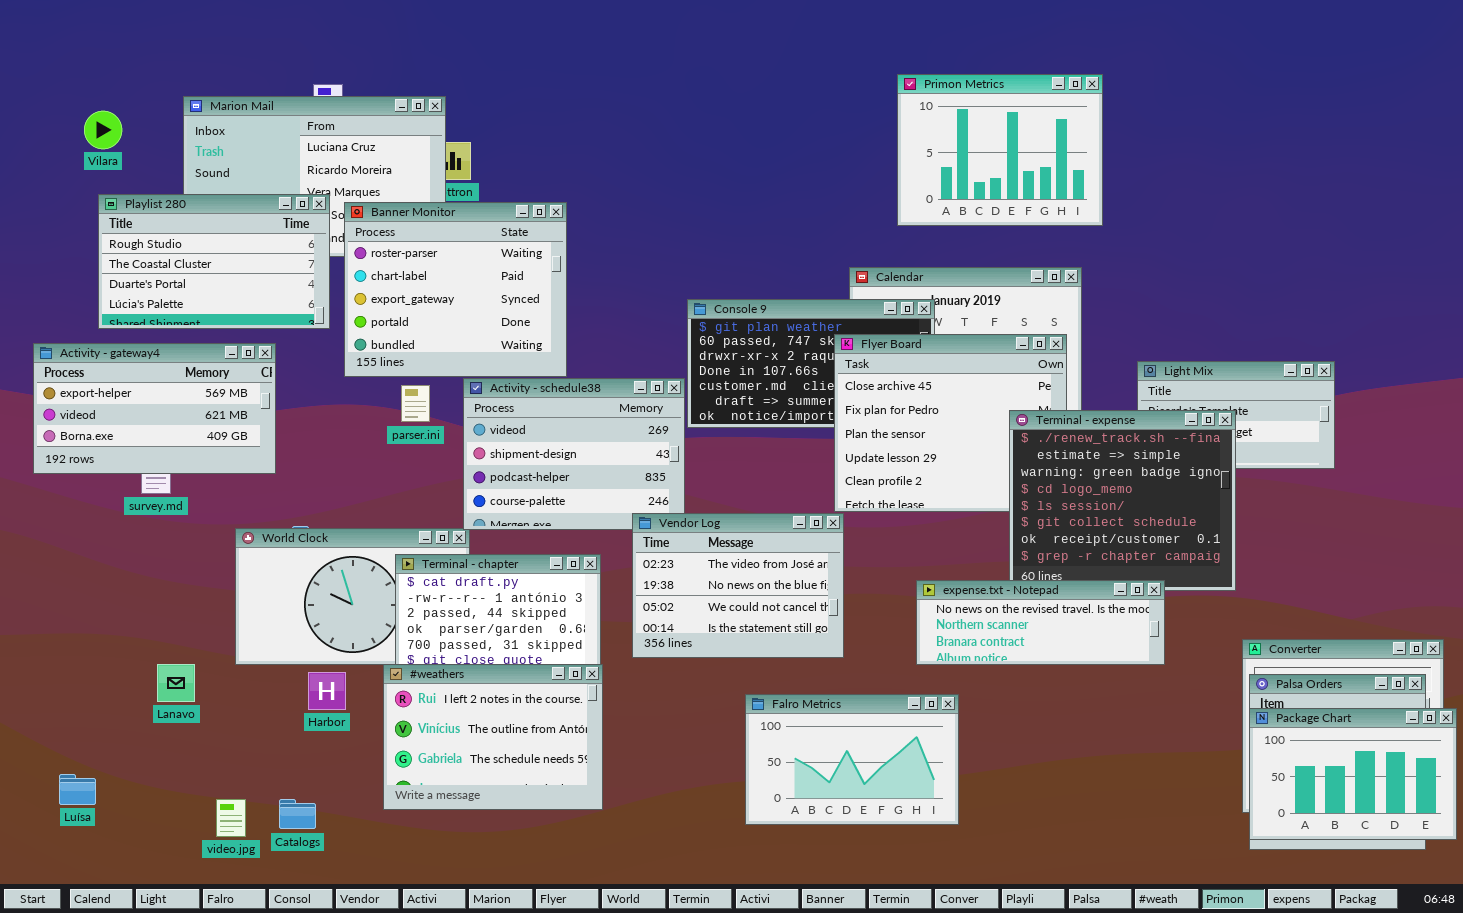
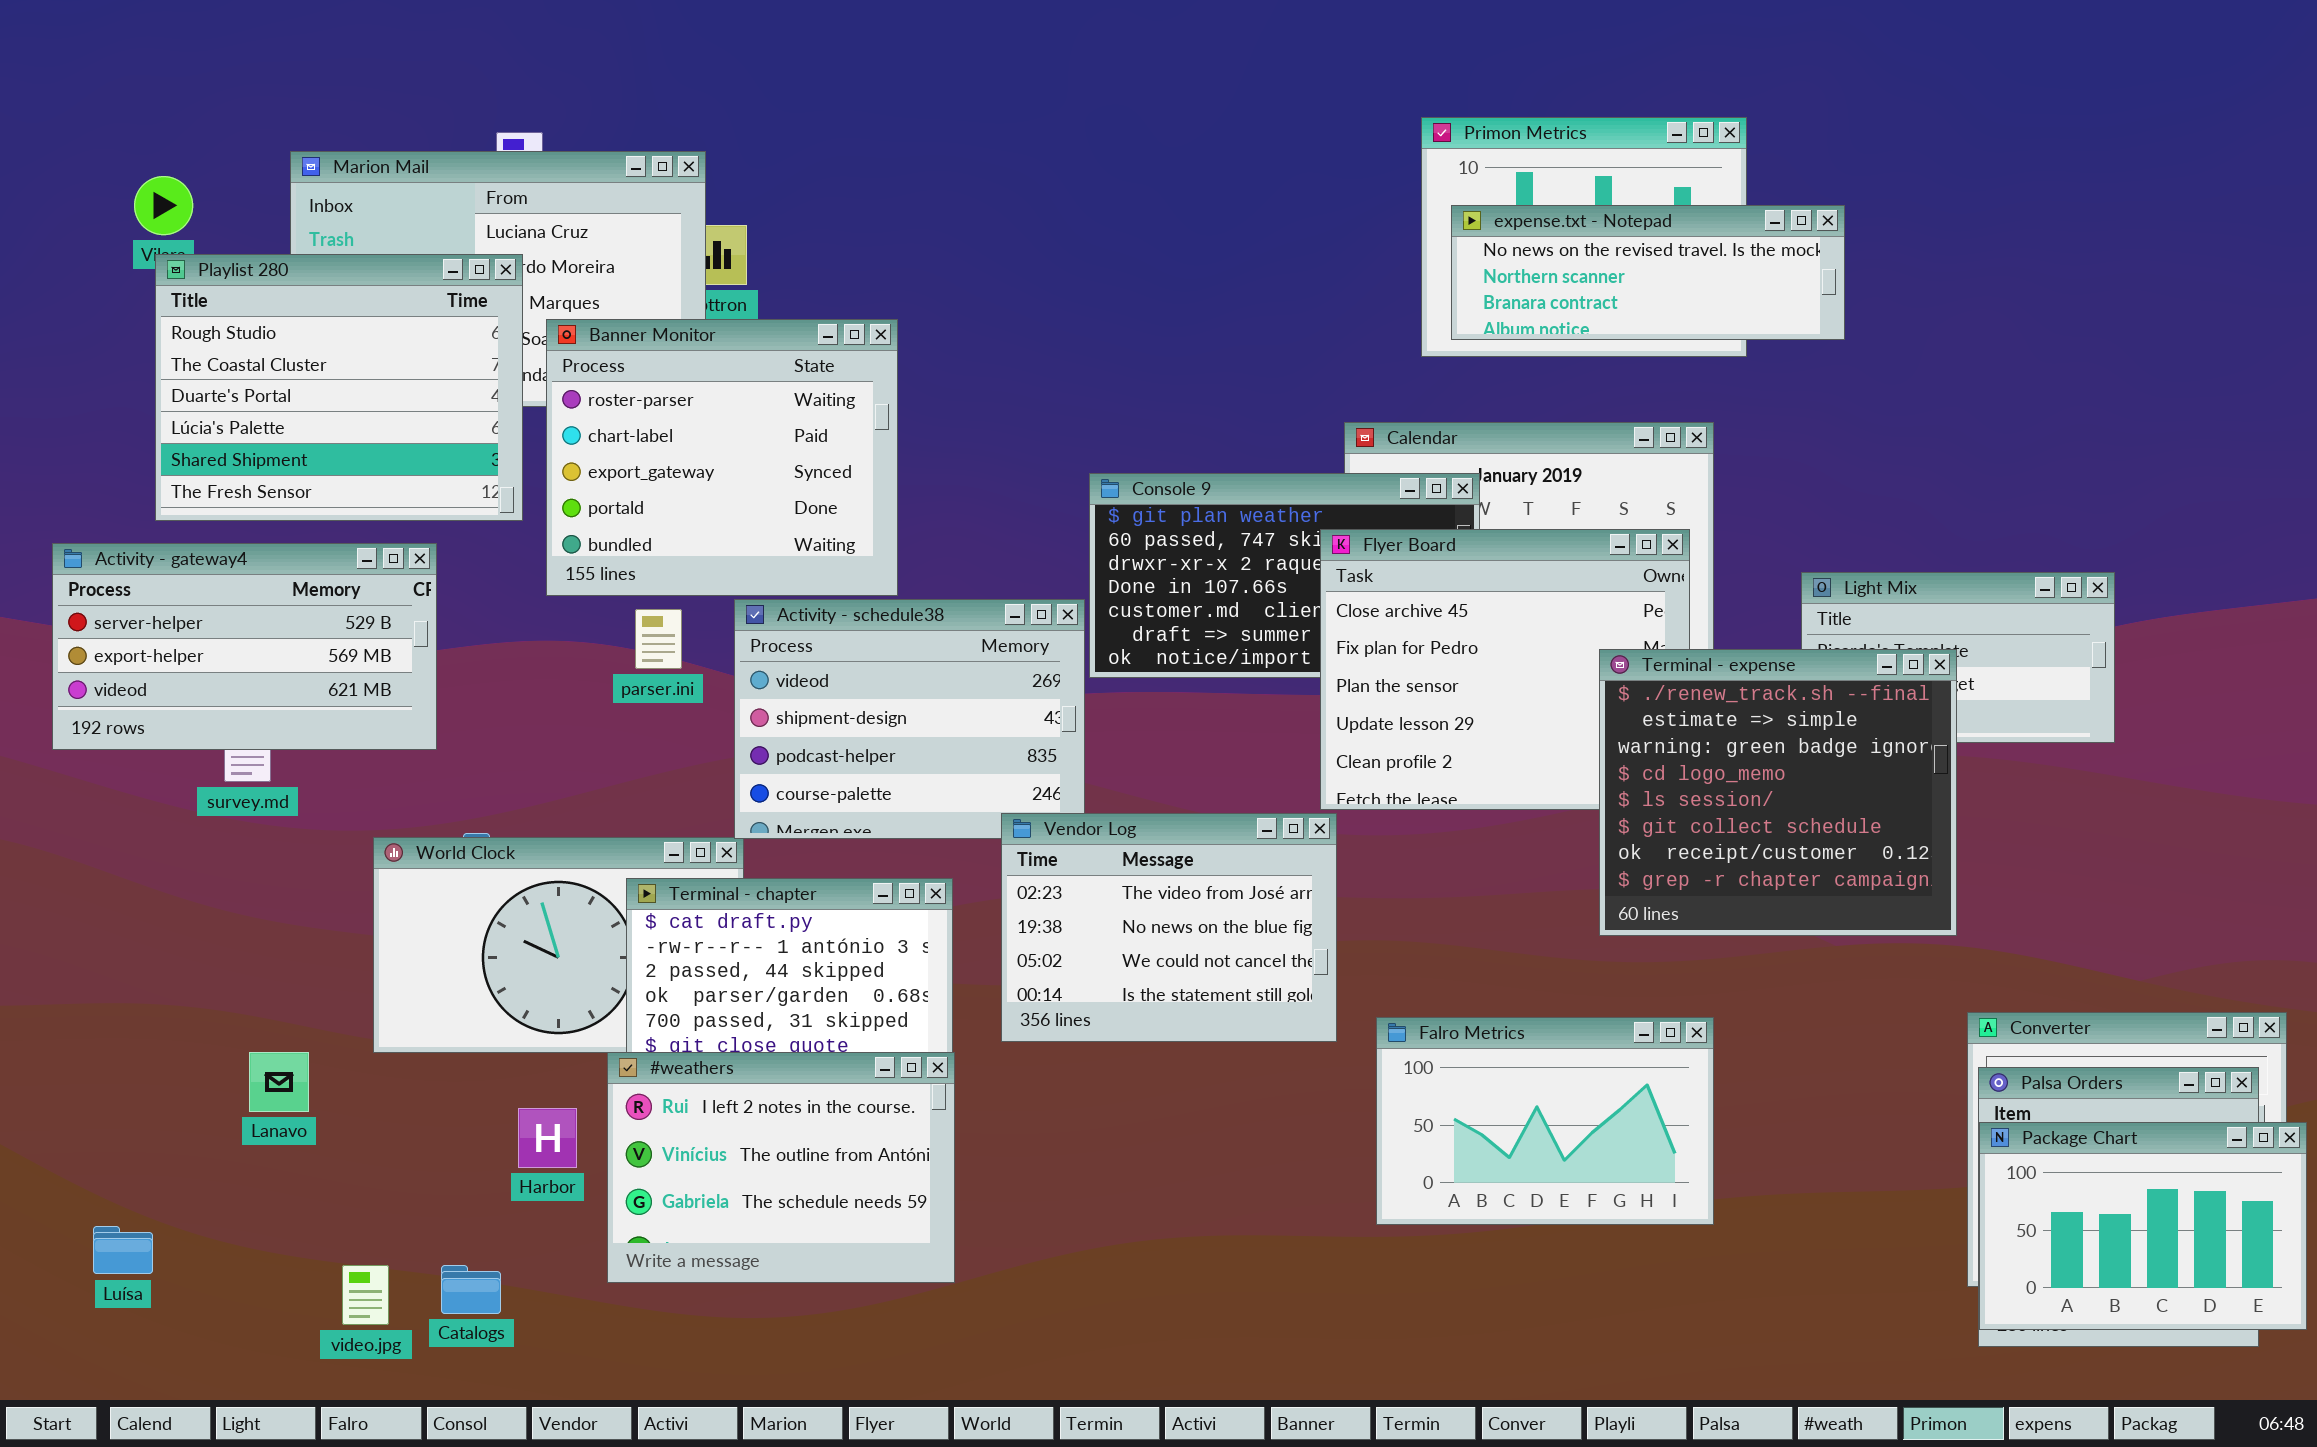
Playlist 280: [98,194,330,329] -> [155,254,523,521], resized
Activity - gateway4: [33,343,276,474] -> [52,543,437,750], scrolled up 1 row
expense.txt - Notepad: [916,580,1165,665] -> [1451,205,1845,340], moved
Harbor: [308,672,346,710] -> [518,1108,577,1168], moved
Falro Metrics: [745,694,959,825] -> [1376,1017,1714,1225], moved

